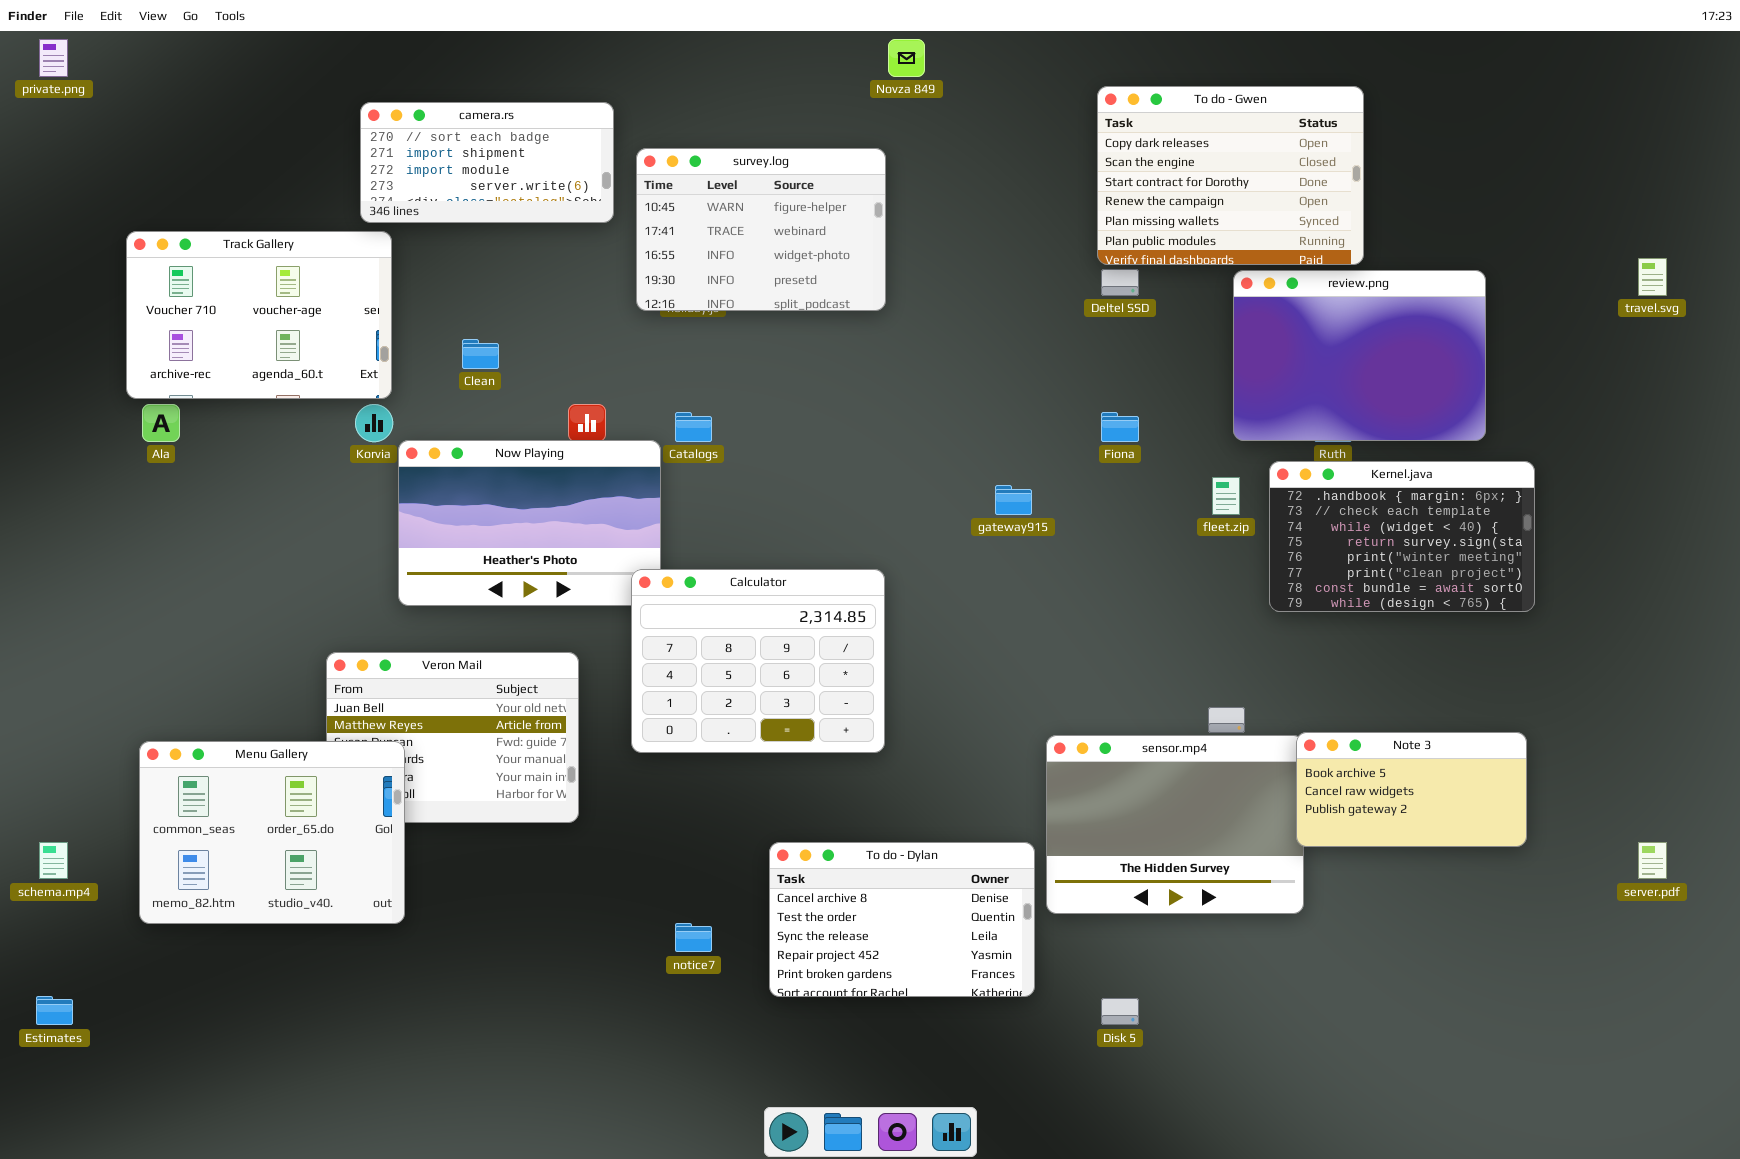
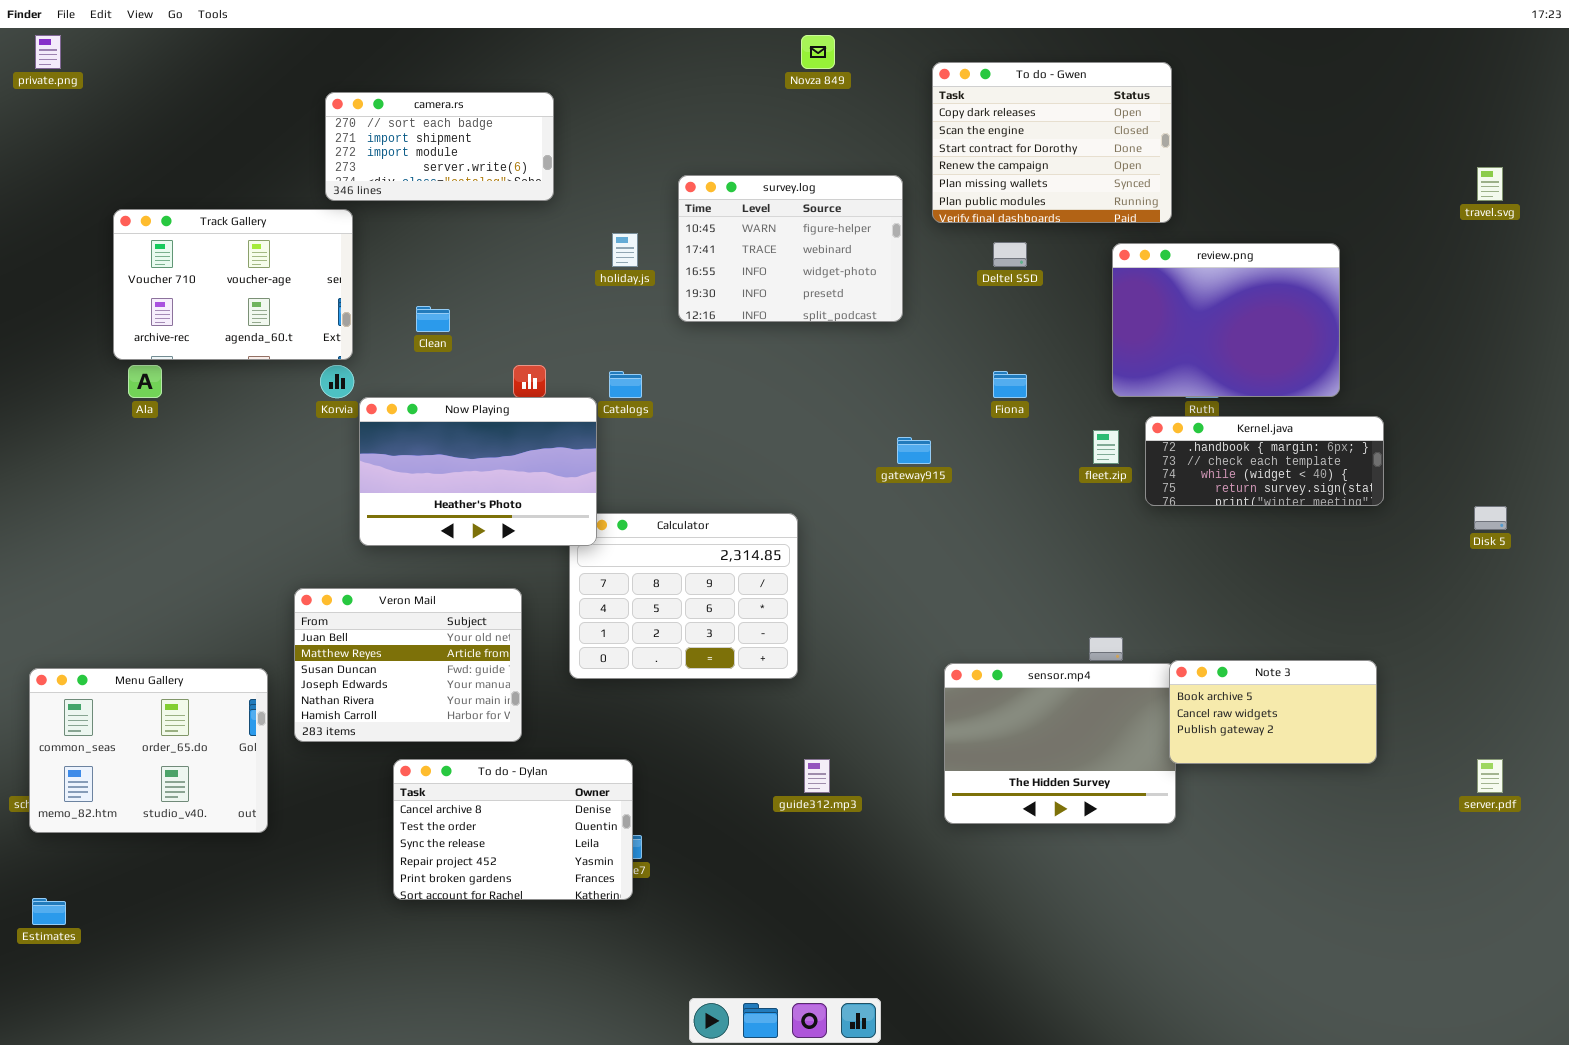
To do - Gwen: [1097,86,1364,265] -> [932,62,1172,223], moved
survey.log: [636,148,886,311] -> [678,175,903,322], moved
travel.svg: [1638,258,1667,296] -> [1477,167,1503,201], moved
Now Playing: [398,440,661,606] -> [359,397,597,546], raised
Kernel.java: [1269,461,1535,612] -> [1145,416,1384,506], resized
Menu Gallery: [139,741,405,924] -> [29,668,268,833], moved
To do - Dylan: [769,842,1035,997] -> [393,759,633,900], moved
Disk 5: [1101,998,1139,1025] -> [1474,506,1507,530], moved

